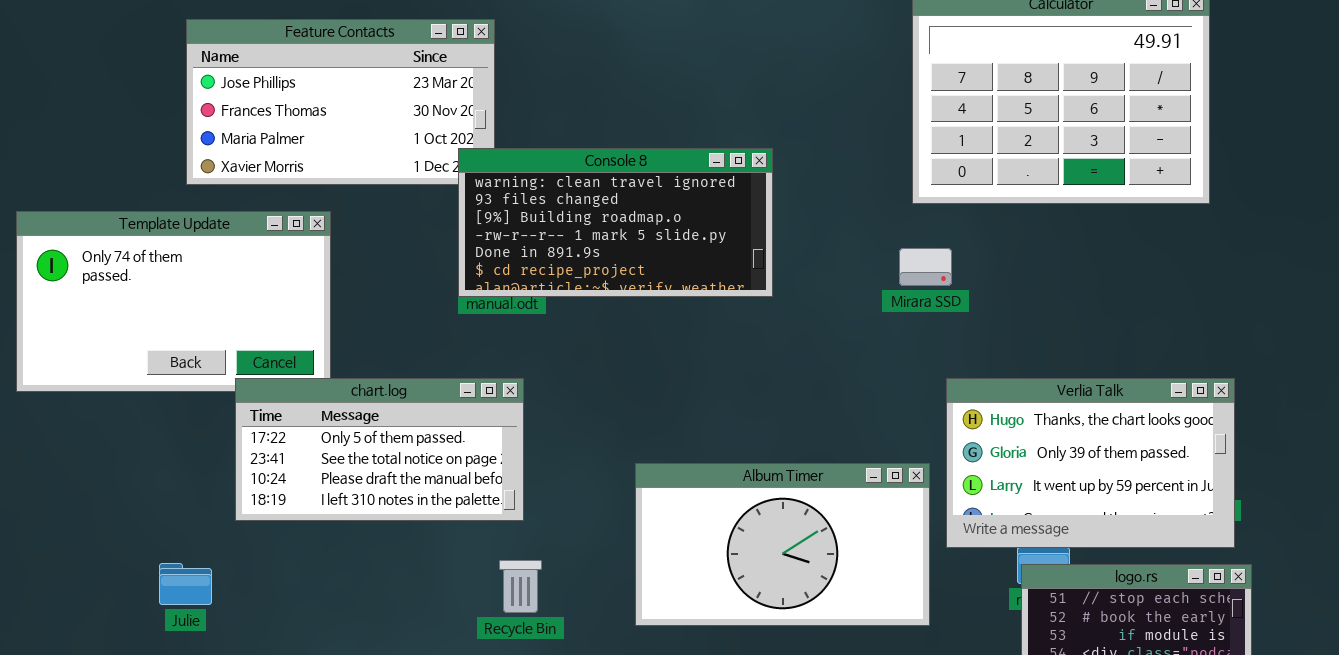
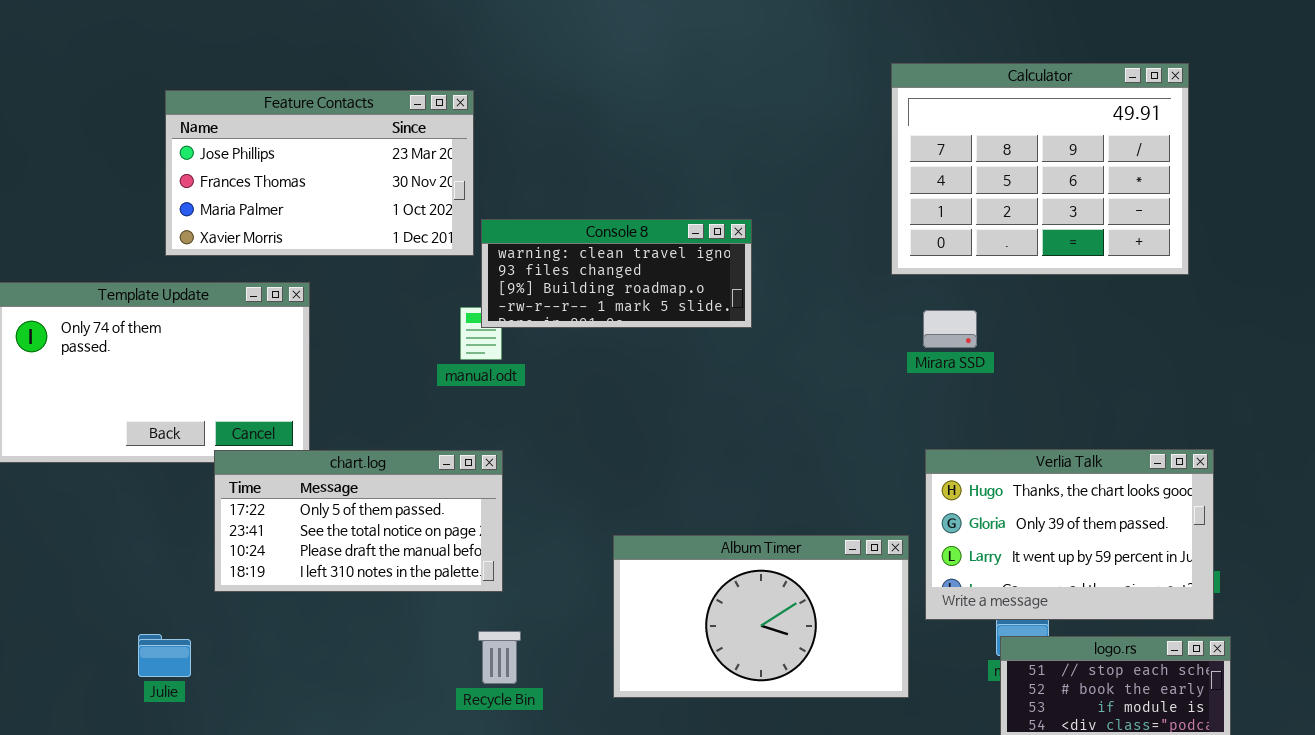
Console 8: [458,148,773,297] -> [481,219,752,328], resized
Mirara SSD: [899,248,952,286] -> [923,310,977,348], moved

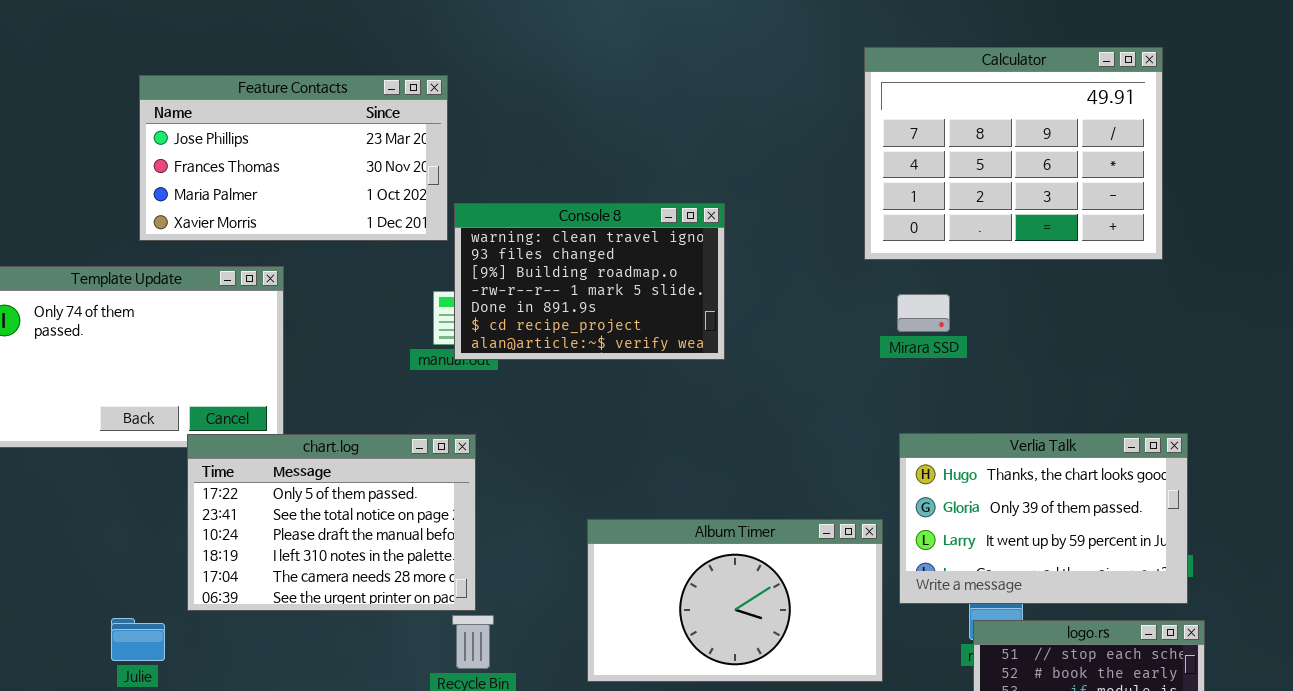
Console 8: [481,219,752,328] -> [454,203,725,360], resized
chart.log: [214,450,503,592] -> [187,434,476,611], resized

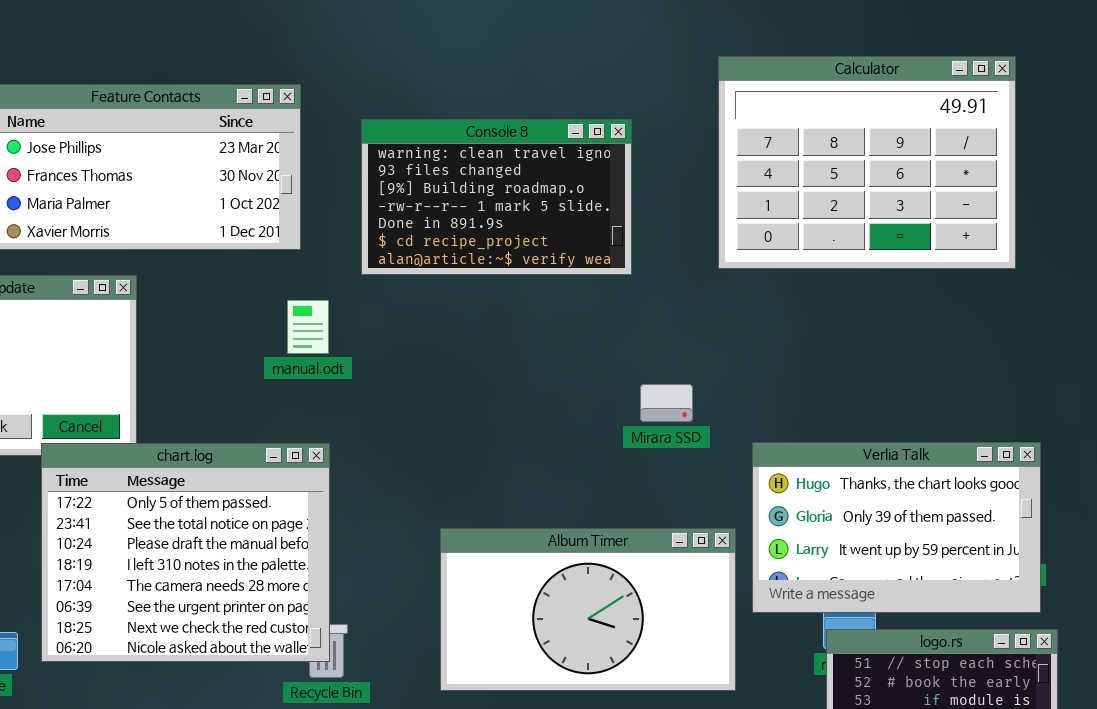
Console 8: [454,203,725,360] -> [361,119,632,275], moved
Mirara SSD: [897,294,950,332] -> [640,384,693,422], moved
chart.log: [187,434,476,611] -> [41,443,330,662], resized

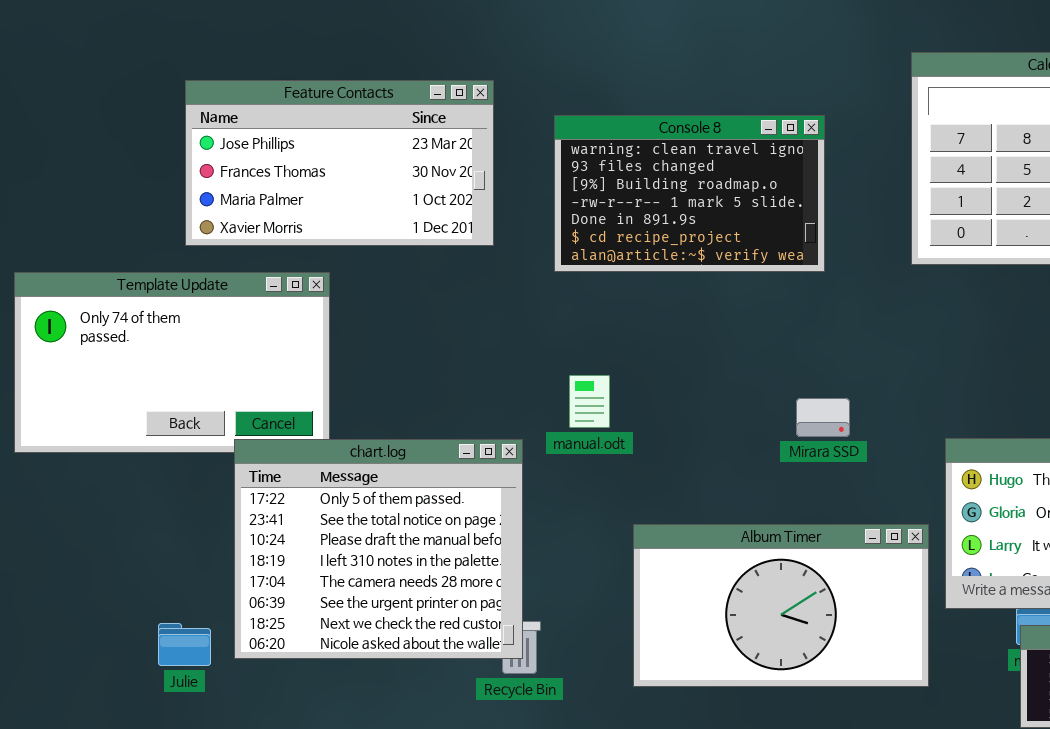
manual.odt: [287,300,329,354] -> [569,375,610,428], moved
Mirara SSD: [640,384,693,422] -> [796,398,850,437], moved

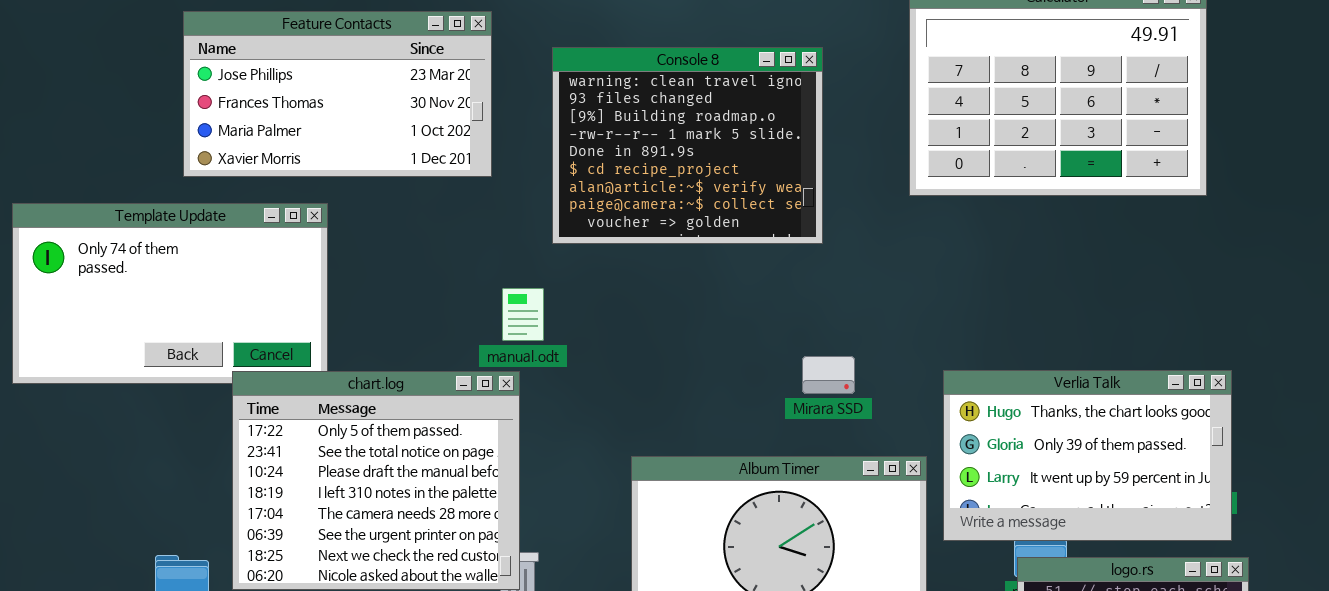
Console 8: [554,115,825,272] -> [552,47,823,244], resized
manual.odt: [569,375,610,428] -> [502,288,544,341], moved
Mirara SSD: [796,398,850,437] -> [802,356,855,394], moved

